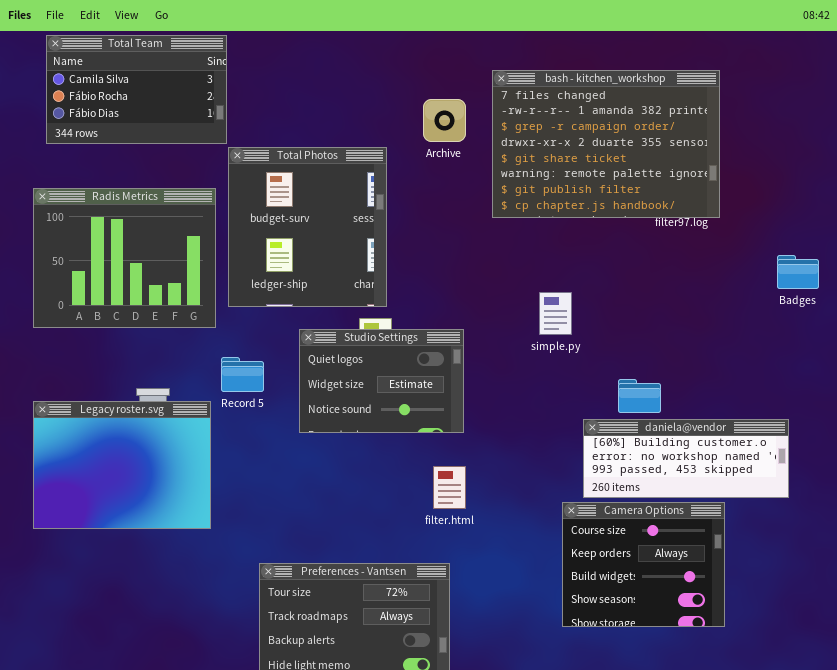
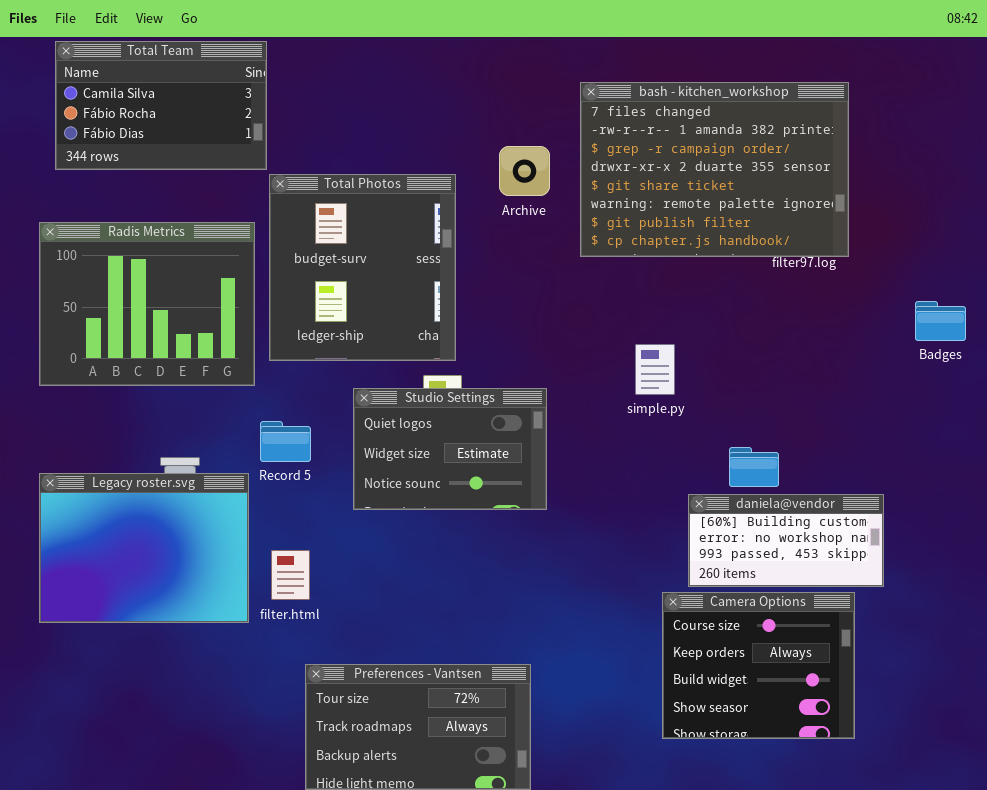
Archive: [423,99,466,142] -> [499,146,550,196], moved
daniela@vendor: [583,419,789,498] -> [688,494,884,587], resized
filter.html: [433,466,466,509] -> [271,550,310,600], moved

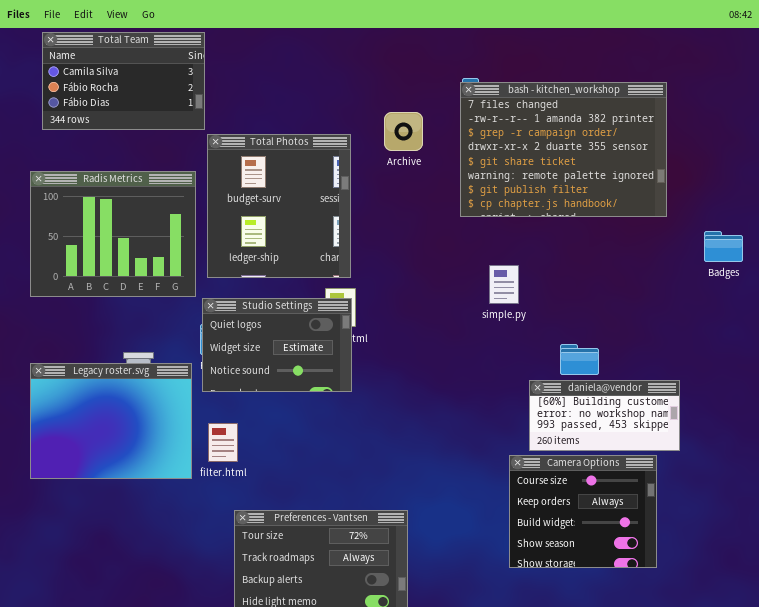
bash - kitchen_workshop: [580,82,849,257] -> [460,82,667,217], moved
Studio Settings: [353,388,547,510] -> [202,298,352,392], moved

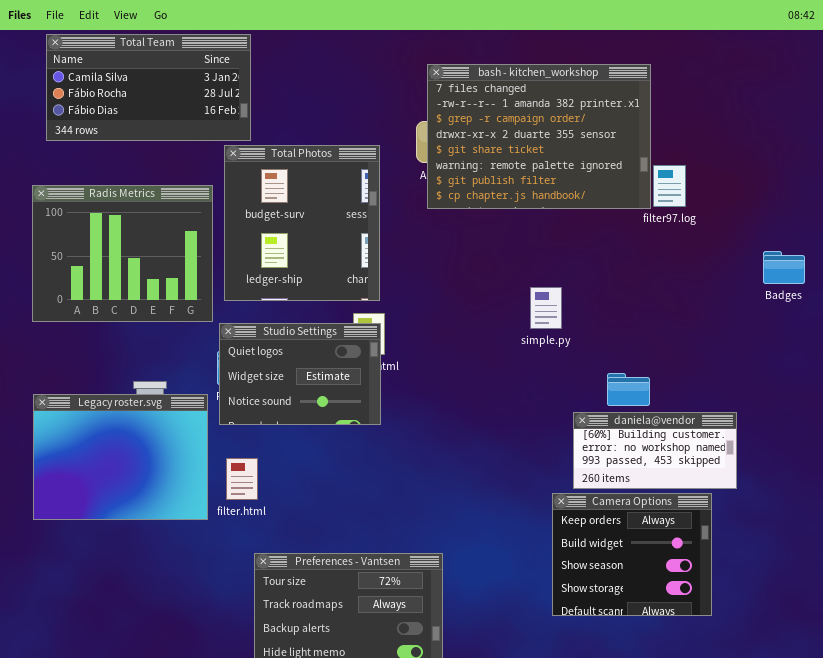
Total Team: [42,32,205,130] -> [46,34,251,141], resized
bash - kitchen_workshop: [460,82,667,217] -> [427,64,651,209], moved
Camera Options: [509,455,657,568] -> [552,493,712,616], scrolled down 1 row

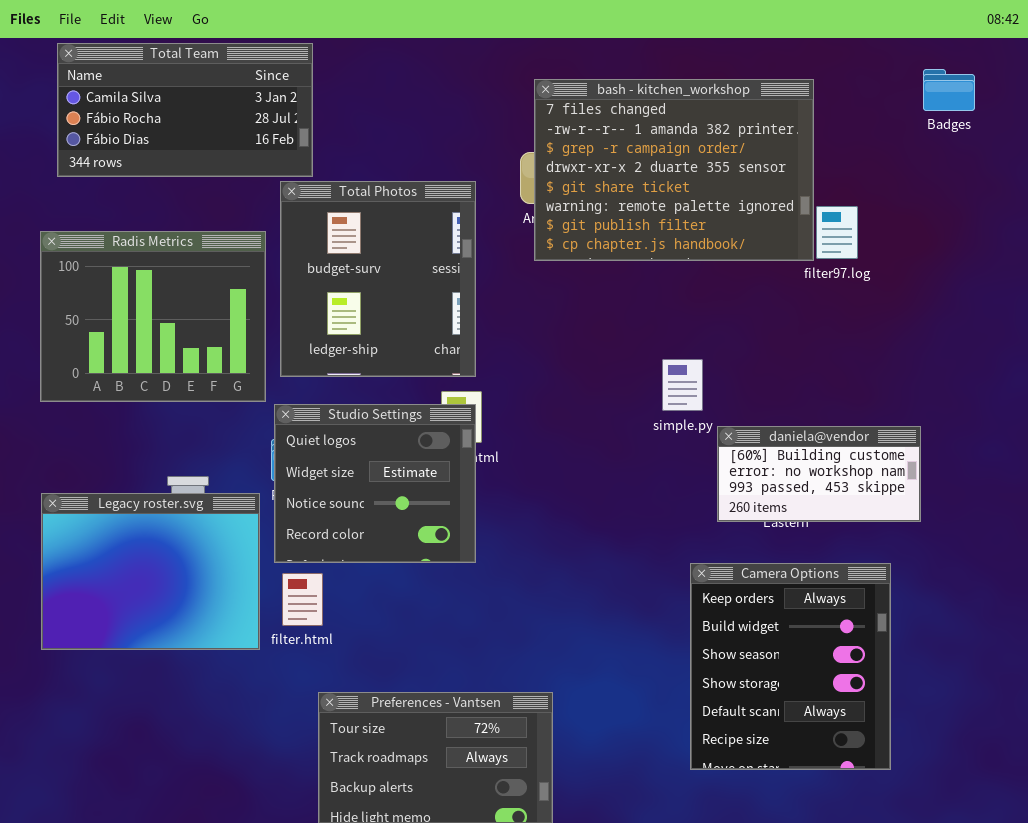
Badges: [763,251,805,284] -> [923,69,975,111], moved
Studio Settings: [219,323,381,425] -> [274,404,476,563], resized
daniela@vendor: [573,412,737,489] -> [717,426,921,522], moved
Camera Options: [552,493,712,616] -> [690,563,891,770], resized

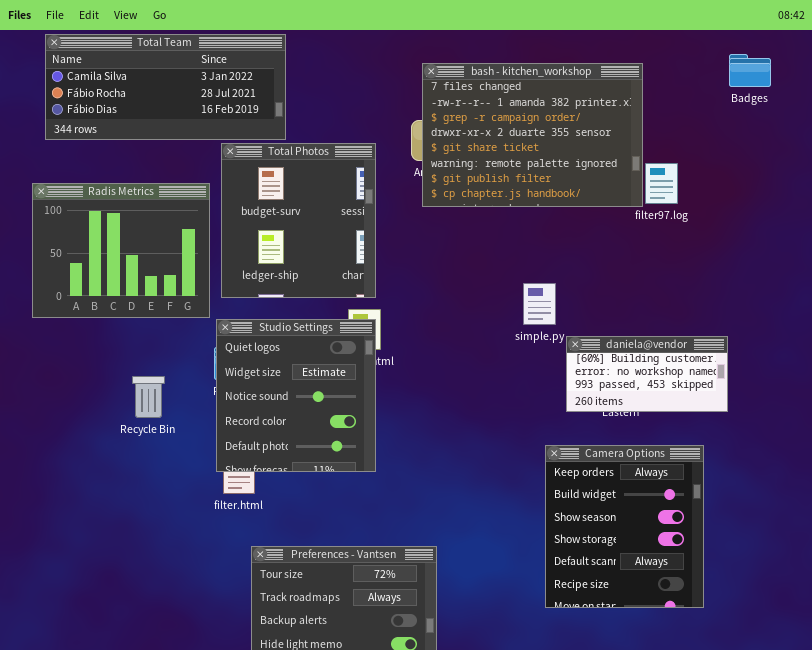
Total Team: [57,43,313,177] -> [45,34,286,140], resized
Studio Settings: [274,404,476,563] -> [216,319,376,472], resized
Legacy roster.svg: [41,493,260,650] -> none, closed

